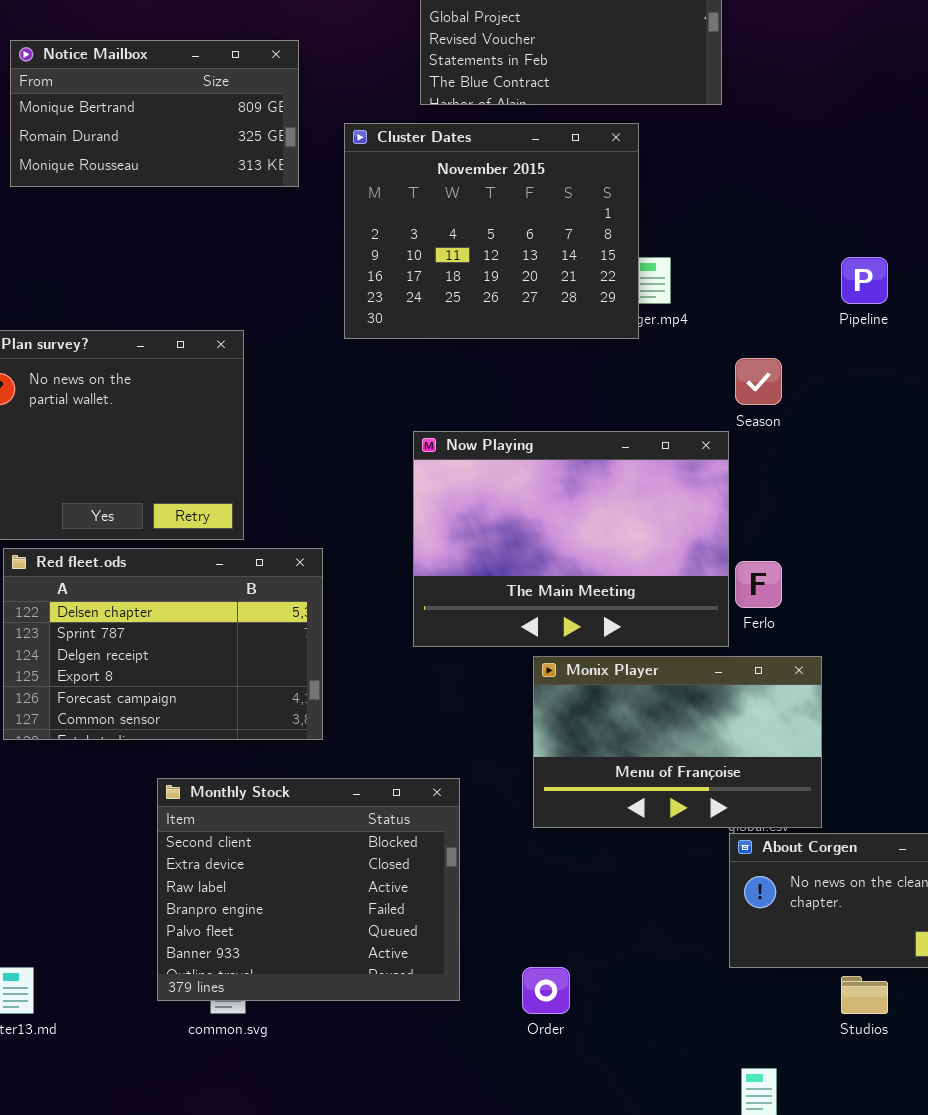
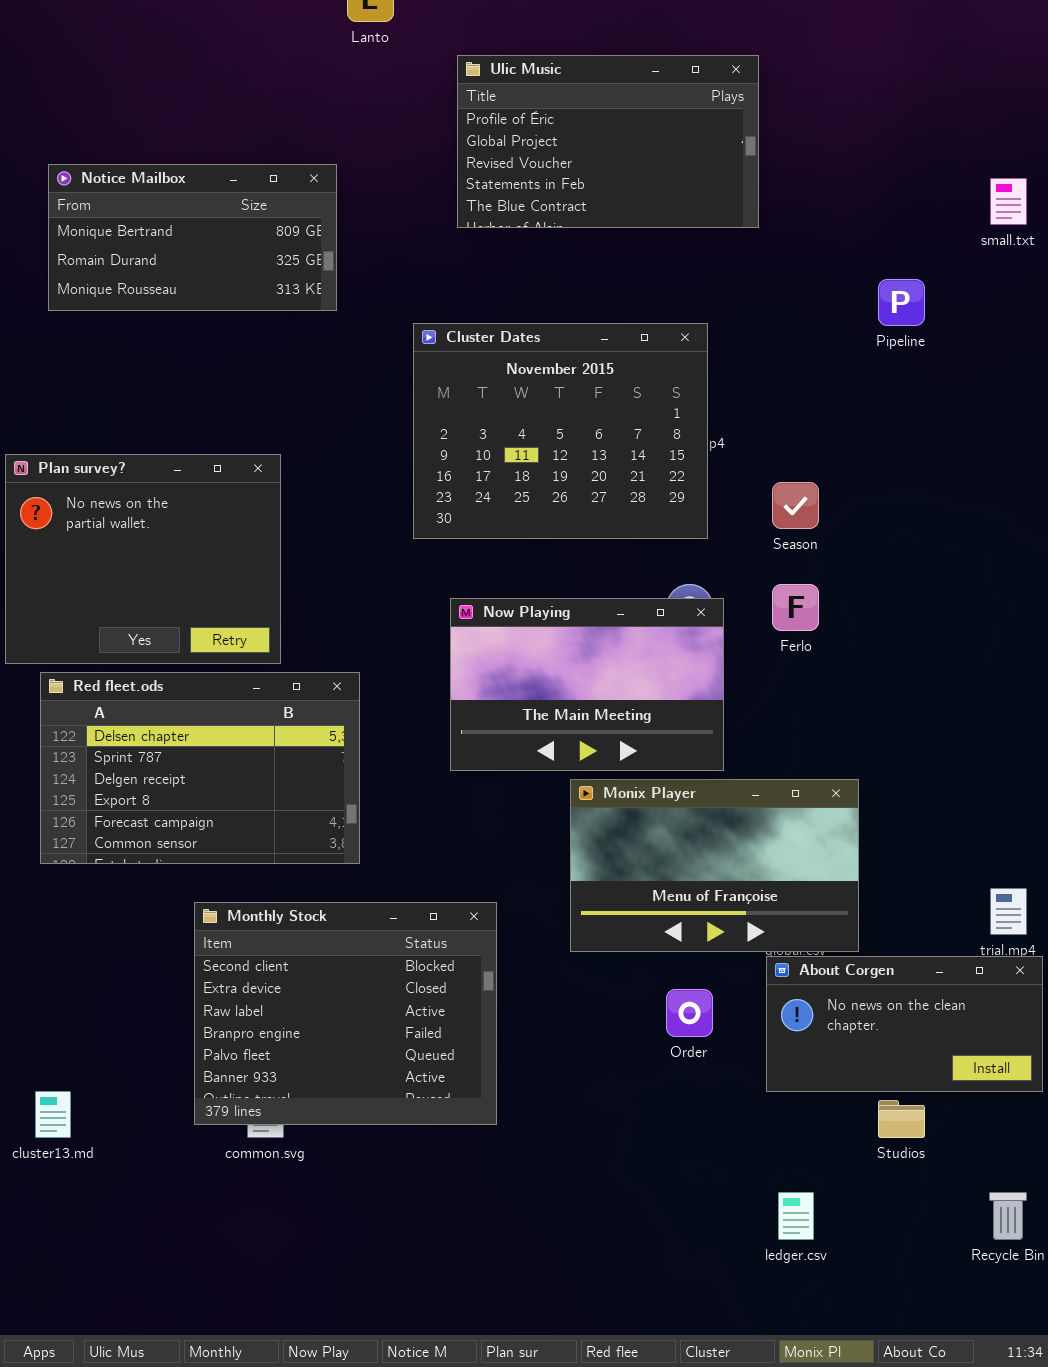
Cluster Dates: [344,123,639,339] -> [413,323,708,539], moved
Pipeline: [841,257,888,304] -> [878,279,925,326], moved
Now Playing: [413,431,729,647] -> [450,598,724,771], resized
Ferlo: [735,561,782,608] -> [772,584,819,631], moved
Order: [522,967,570,1014] -> [666,989,713,1037], moved

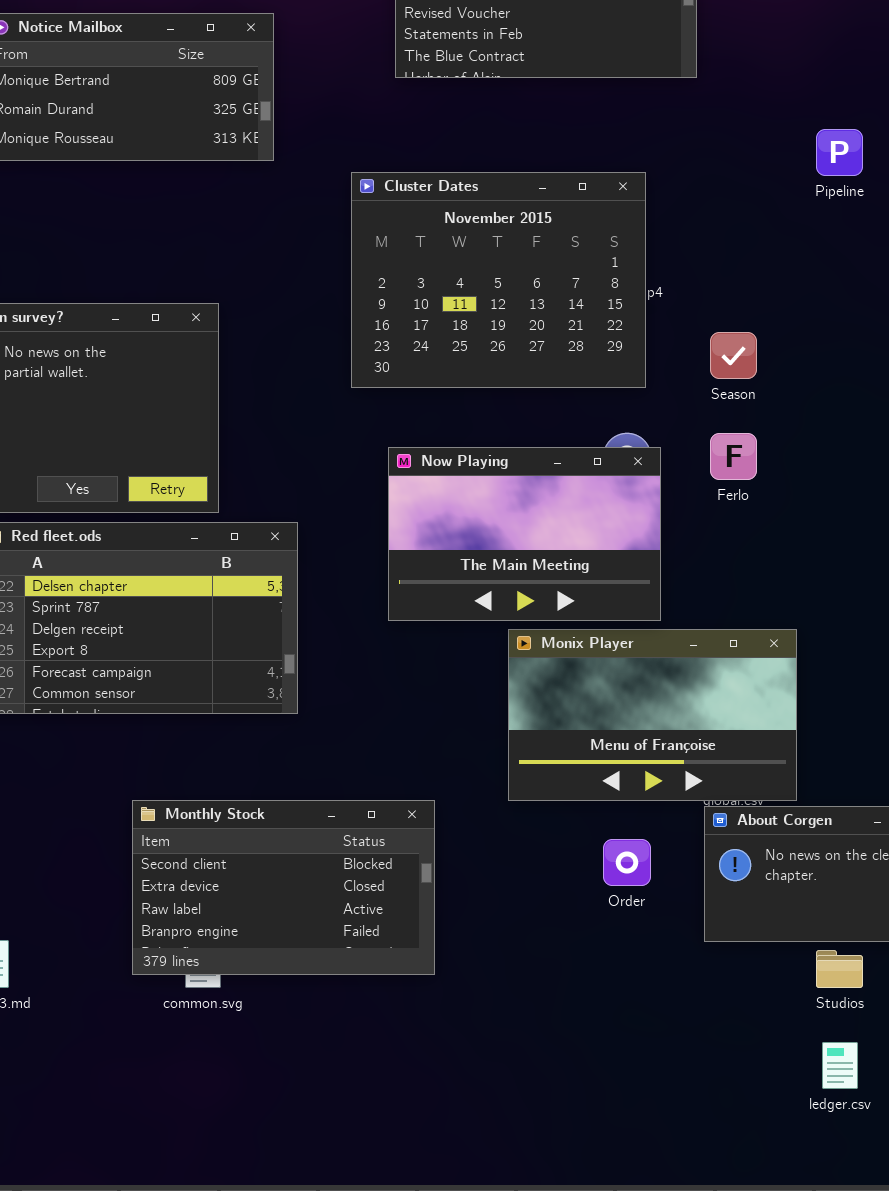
Monthly Stock: [194,902,497,1125] -> [132,800,435,975], resized
ledger.csv: [778,1192,814,1240] -> [822,1042,858,1089], moved

